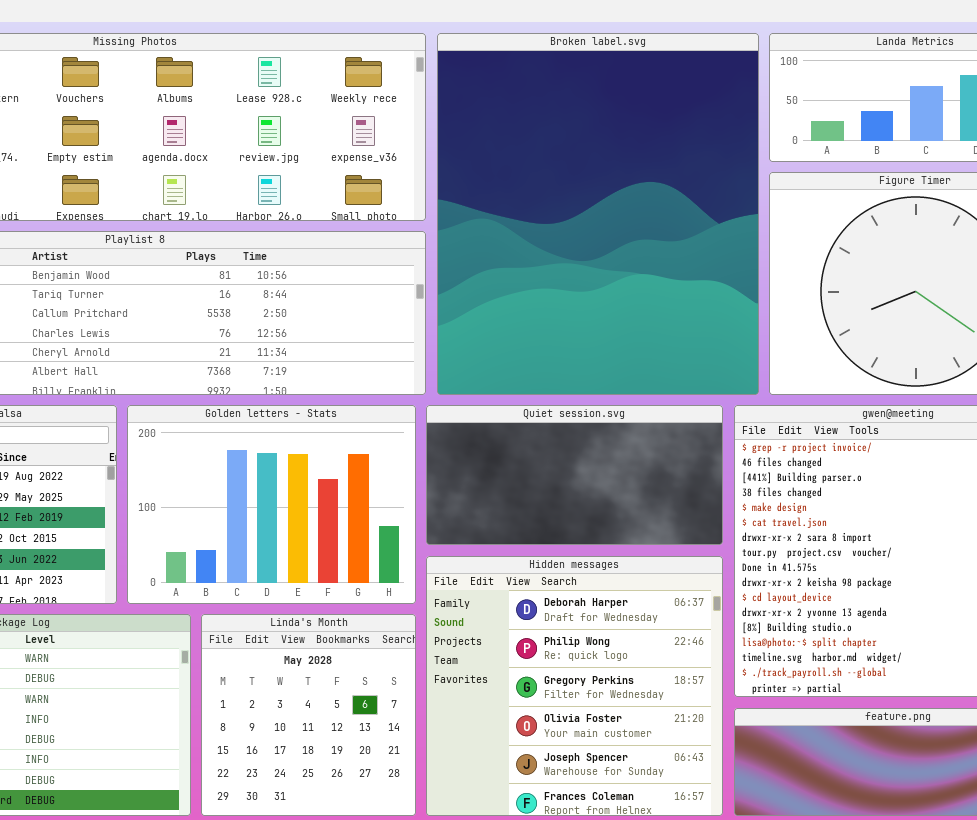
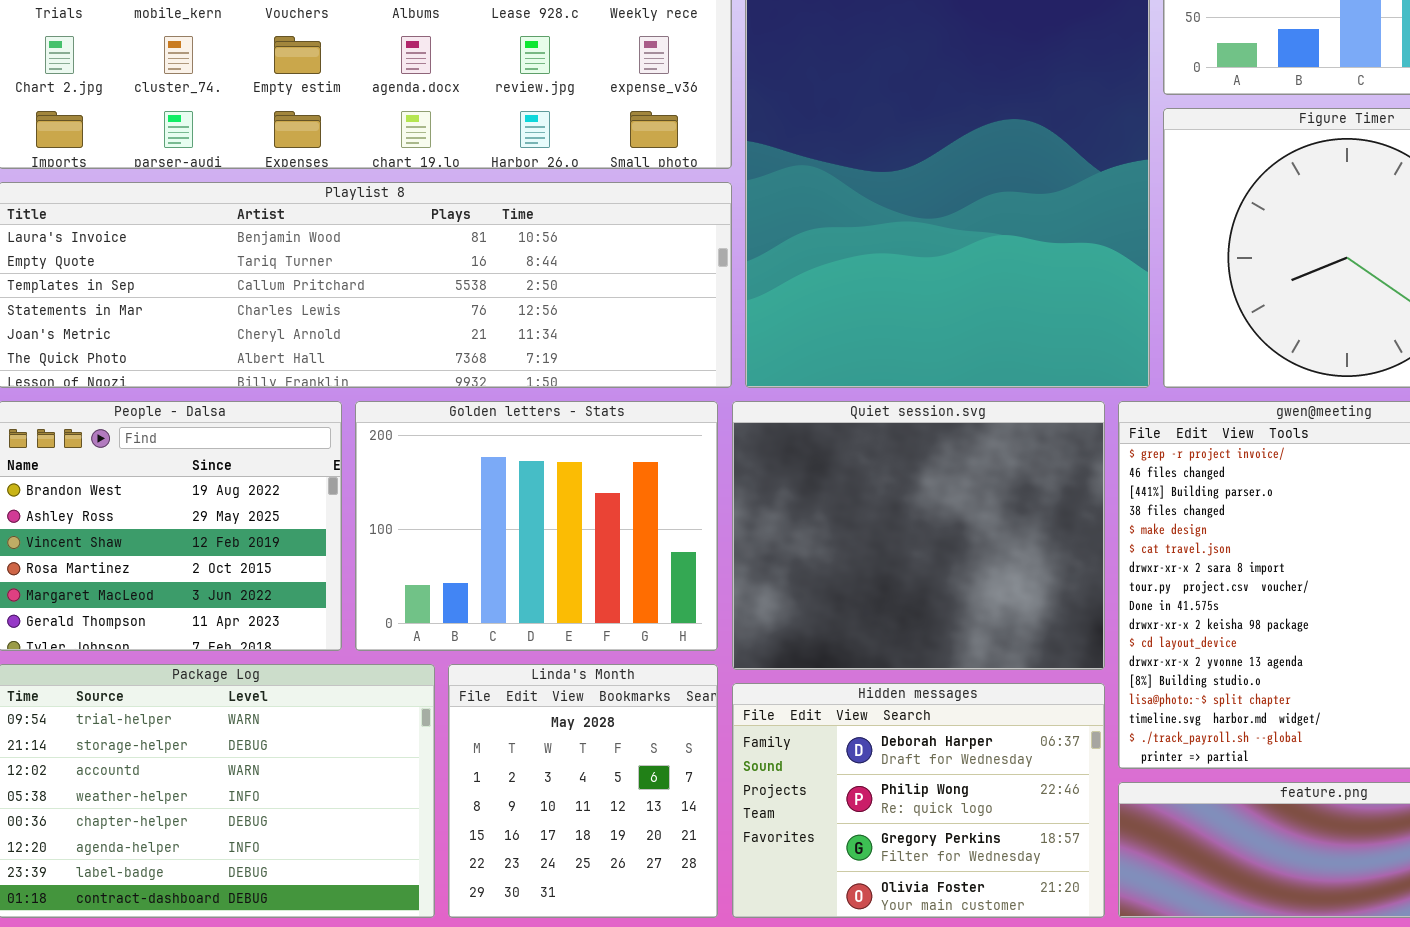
Quiet session.svg: [426,405,723,545] -> [732,401,1105,670], resized
Hidden messages: [426,556,723,816] -> [732,683,1105,918], resized

